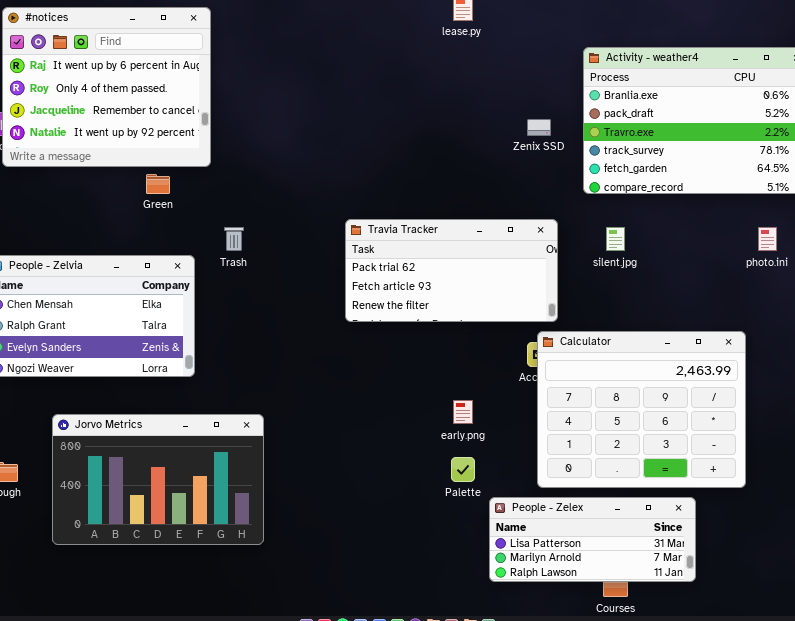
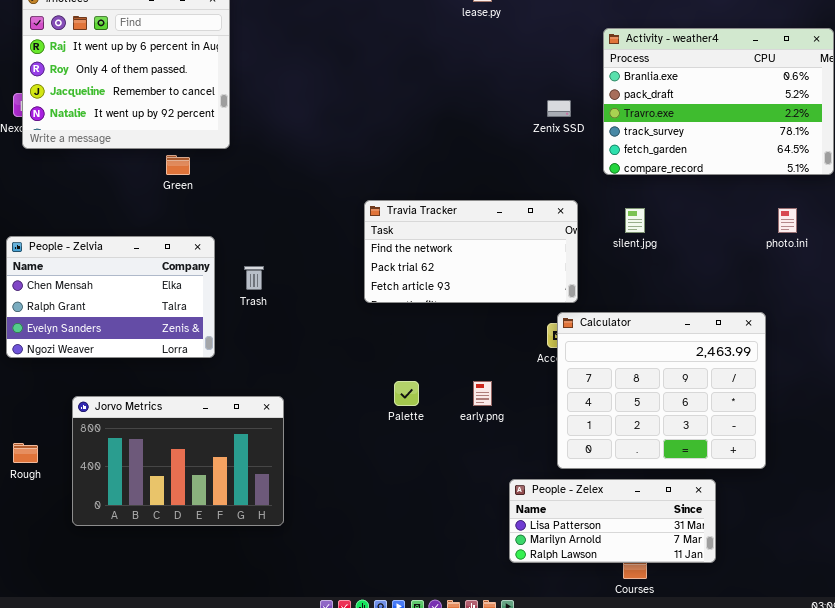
Travia Tracker: [345,219,558,322] -> [364,200,578,303], scrolled up 1 row
Trash: [224,227,244,251] -> [244,266,264,290], moved
Palette: [451,457,475,482] -> [394,381,419,406], moved

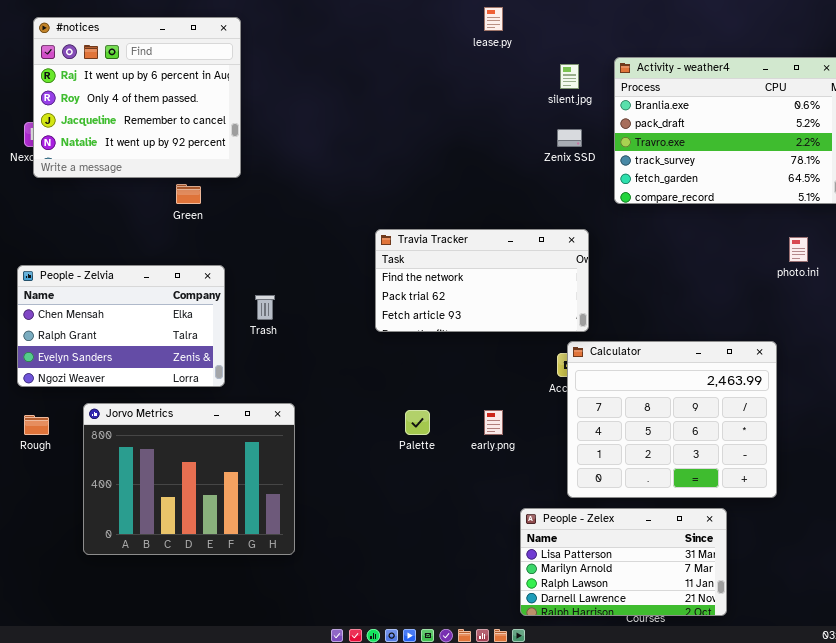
silent.jpg: [625,208,645,233] -> [560,64,579,89], moved
Jorvo Metrics: [72,396,284,526] -> [83,403,295,555], resized
Rough: [13,443,38,463] -> [24,415,49,435], moved
People - Zelex: [509,479,716,563] -> [520,508,727,616], resized

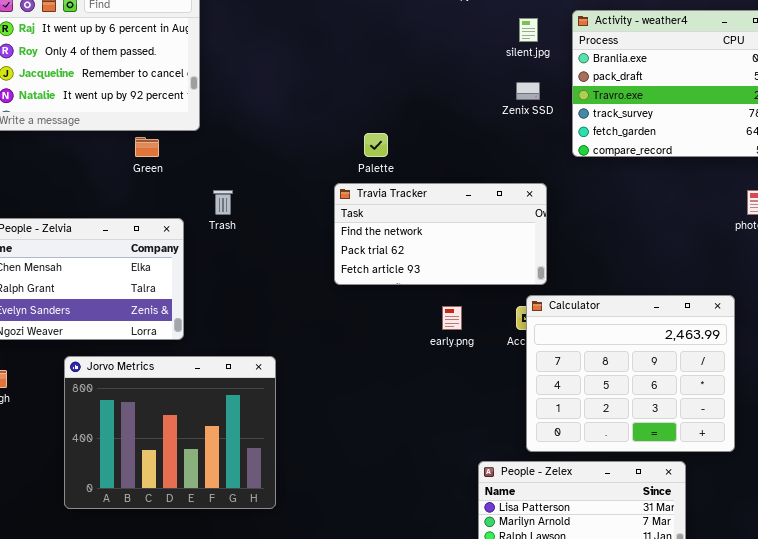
Trash: [255,295,275,320] -> [213,190,233,215], moved
Jorvo Metrics: [83,403,295,555] -> [64,356,276,509], moved
Palette: [405,410,430,435] -> [364,133,388,157], moved
early.png: [484,410,503,435] -> [442,306,462,330], moved

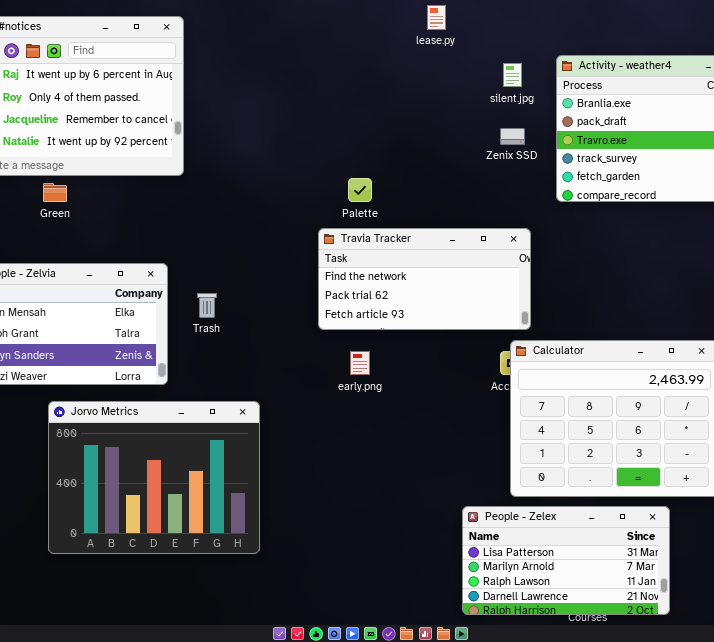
Green: [135,137,159,157] -> [43,183,67,202], moved
Trash: [213,190,233,215] -> [197,293,217,318], moved
early.png: [442,306,462,330] -> [350,351,370,375], moved

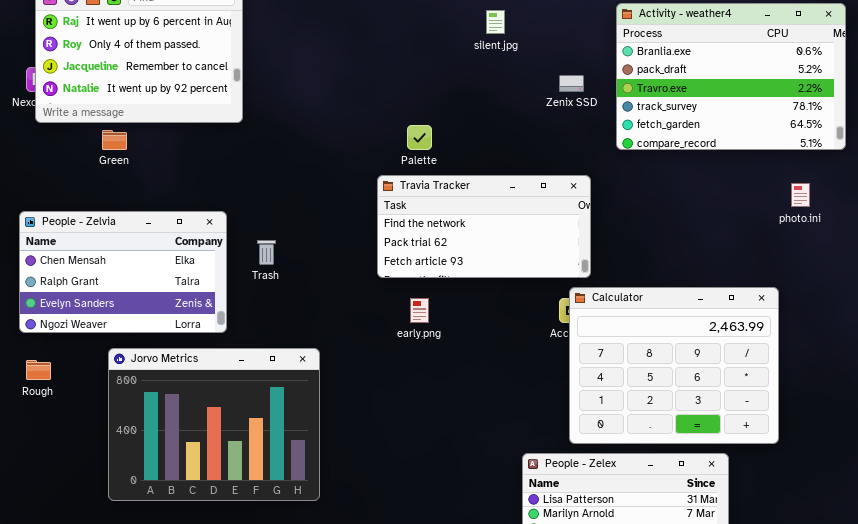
silent.jpg: [503,63,522,87] -> [486,10,505,34], moved

